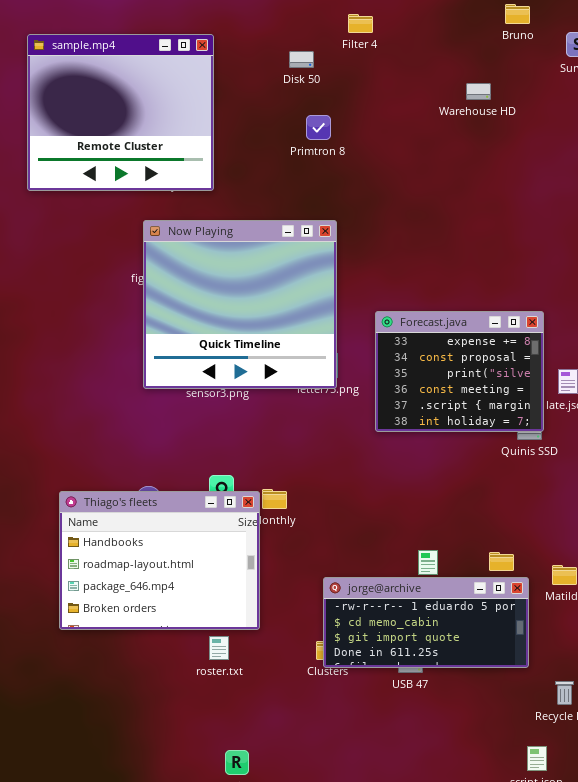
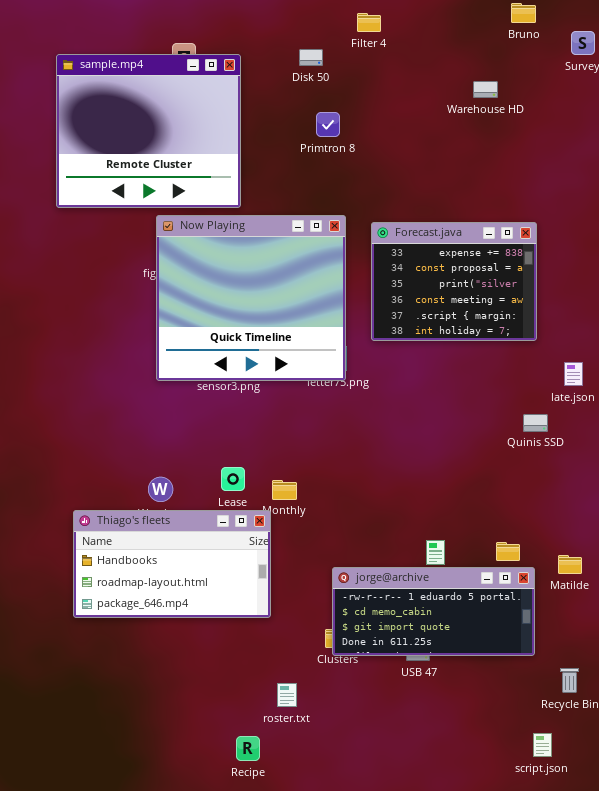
sample.mp4: [27,34,214,191] -> [56,54,241,208], moved
Forecast.java: [375,311,544,432] -> [371,222,537,341], moved
Thiago's fleets: [59,491,260,630] -> [73,510,271,618], resized
roster.txt: [209,636,229,660] -> [277,683,297,707], moved

